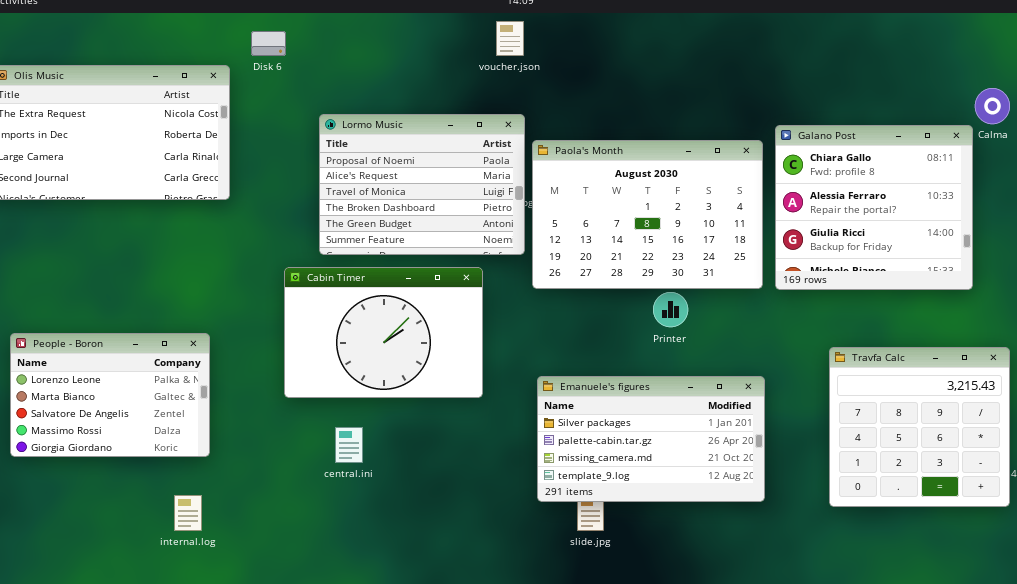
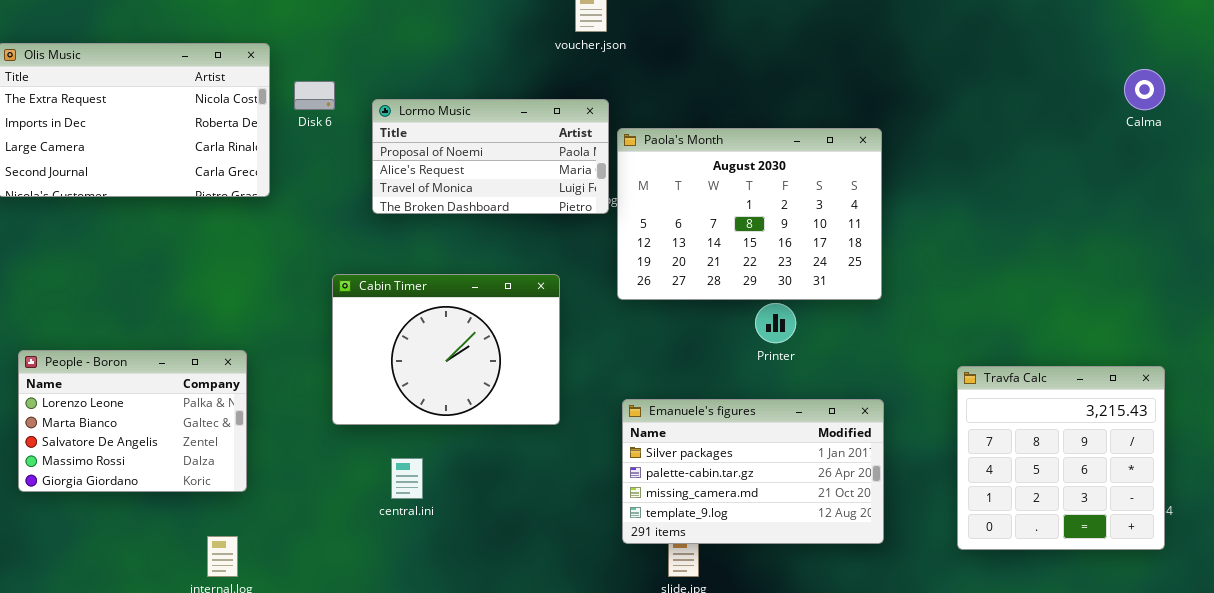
Disk 6: [251,31,286,56] -> [294,81,335,110], moved
Lormo Music: [319,114,525,255] -> [372,99,609,214], resized
Galano Post: [775,125,973,290] -> none, closed

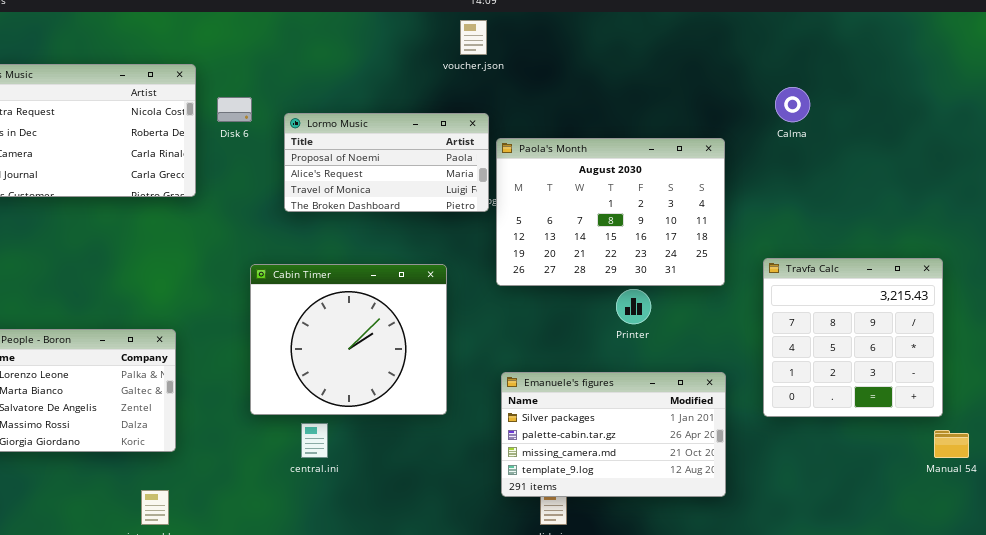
Calma: [1124,69,1165,110] -> [775,87,810,122], moved
Cabin Timer: [332,274,560,425] -> [250,264,447,415], resized
Travfa Calc: [957,366,1165,550] -> [763,258,943,417], moved

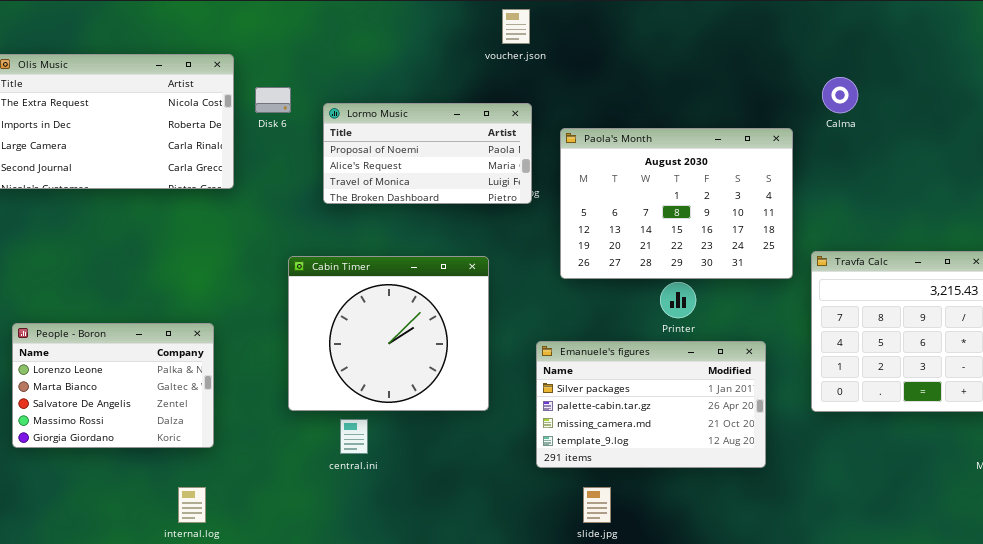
Paola's Month: [496,138,725,286] -> [560,128,793,279], moved
Emanuele's figures: [501,372,726,497] -> [536,341,766,468], moved

